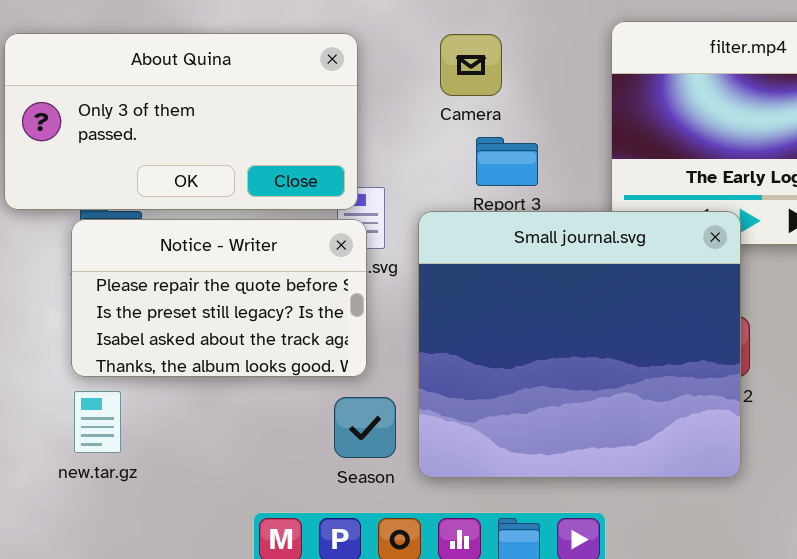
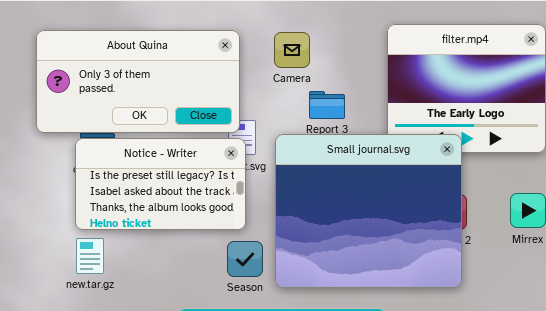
Camera: [440,34,502,96] -> [274,32,310,68], moved
Notice - Writer: [71,219,367,377] -> [75,138,246,230], scrolled down 1 row

